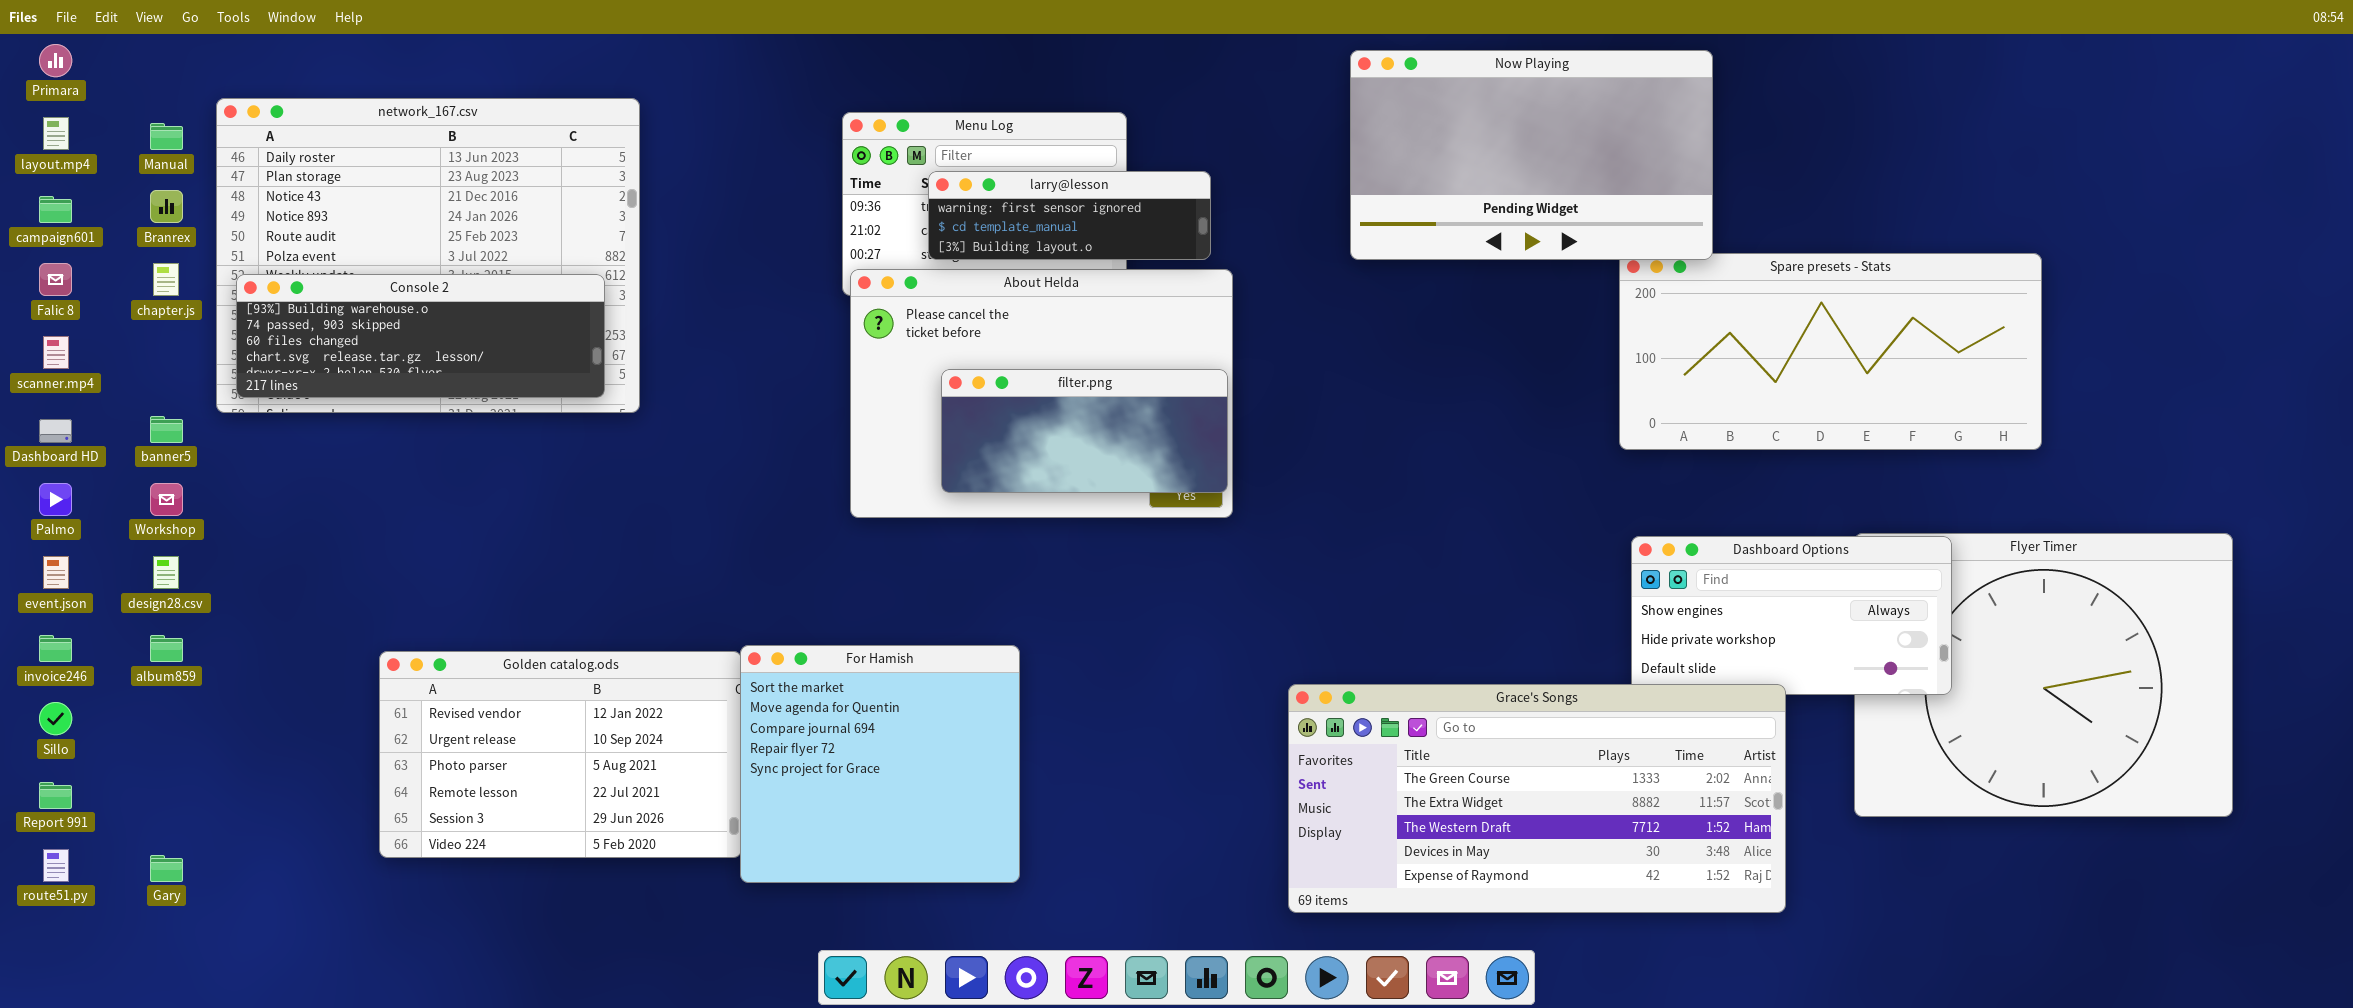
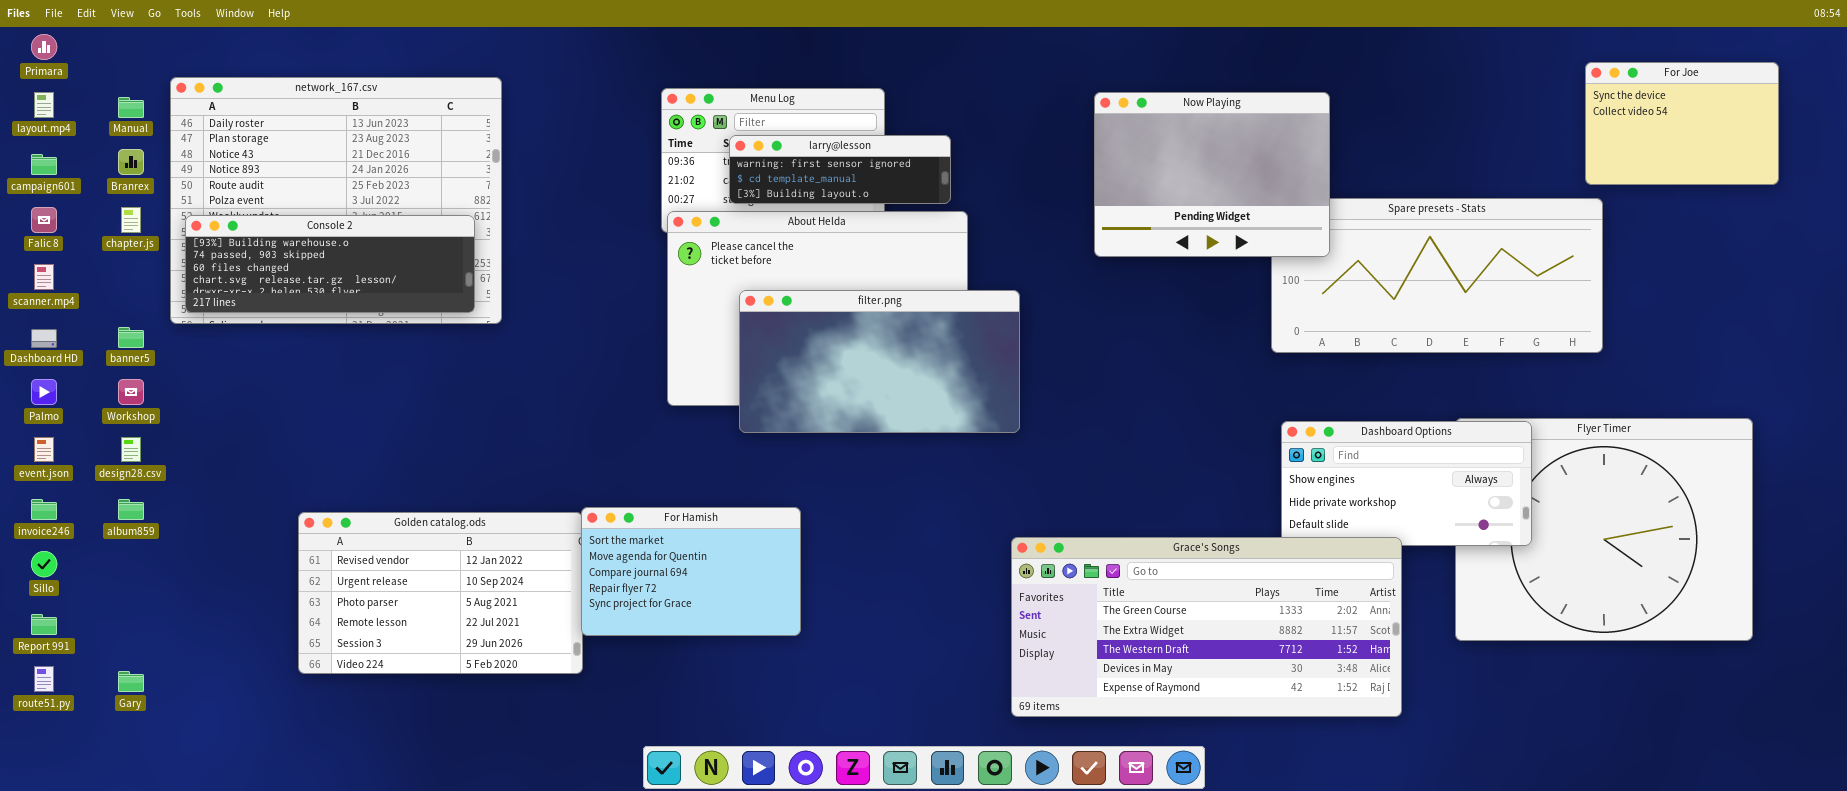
Now Playing: [1350,50,1713,260] -> [1094,92,1330,257], moved, resized
For Joe: none -> [1585,62,1779,185], opened
filter.png: [941,369,1228,493] -> [739,290,1020,433], resized
For Hamish: [740,645,1020,883] -> [581,507,801,636], resized

